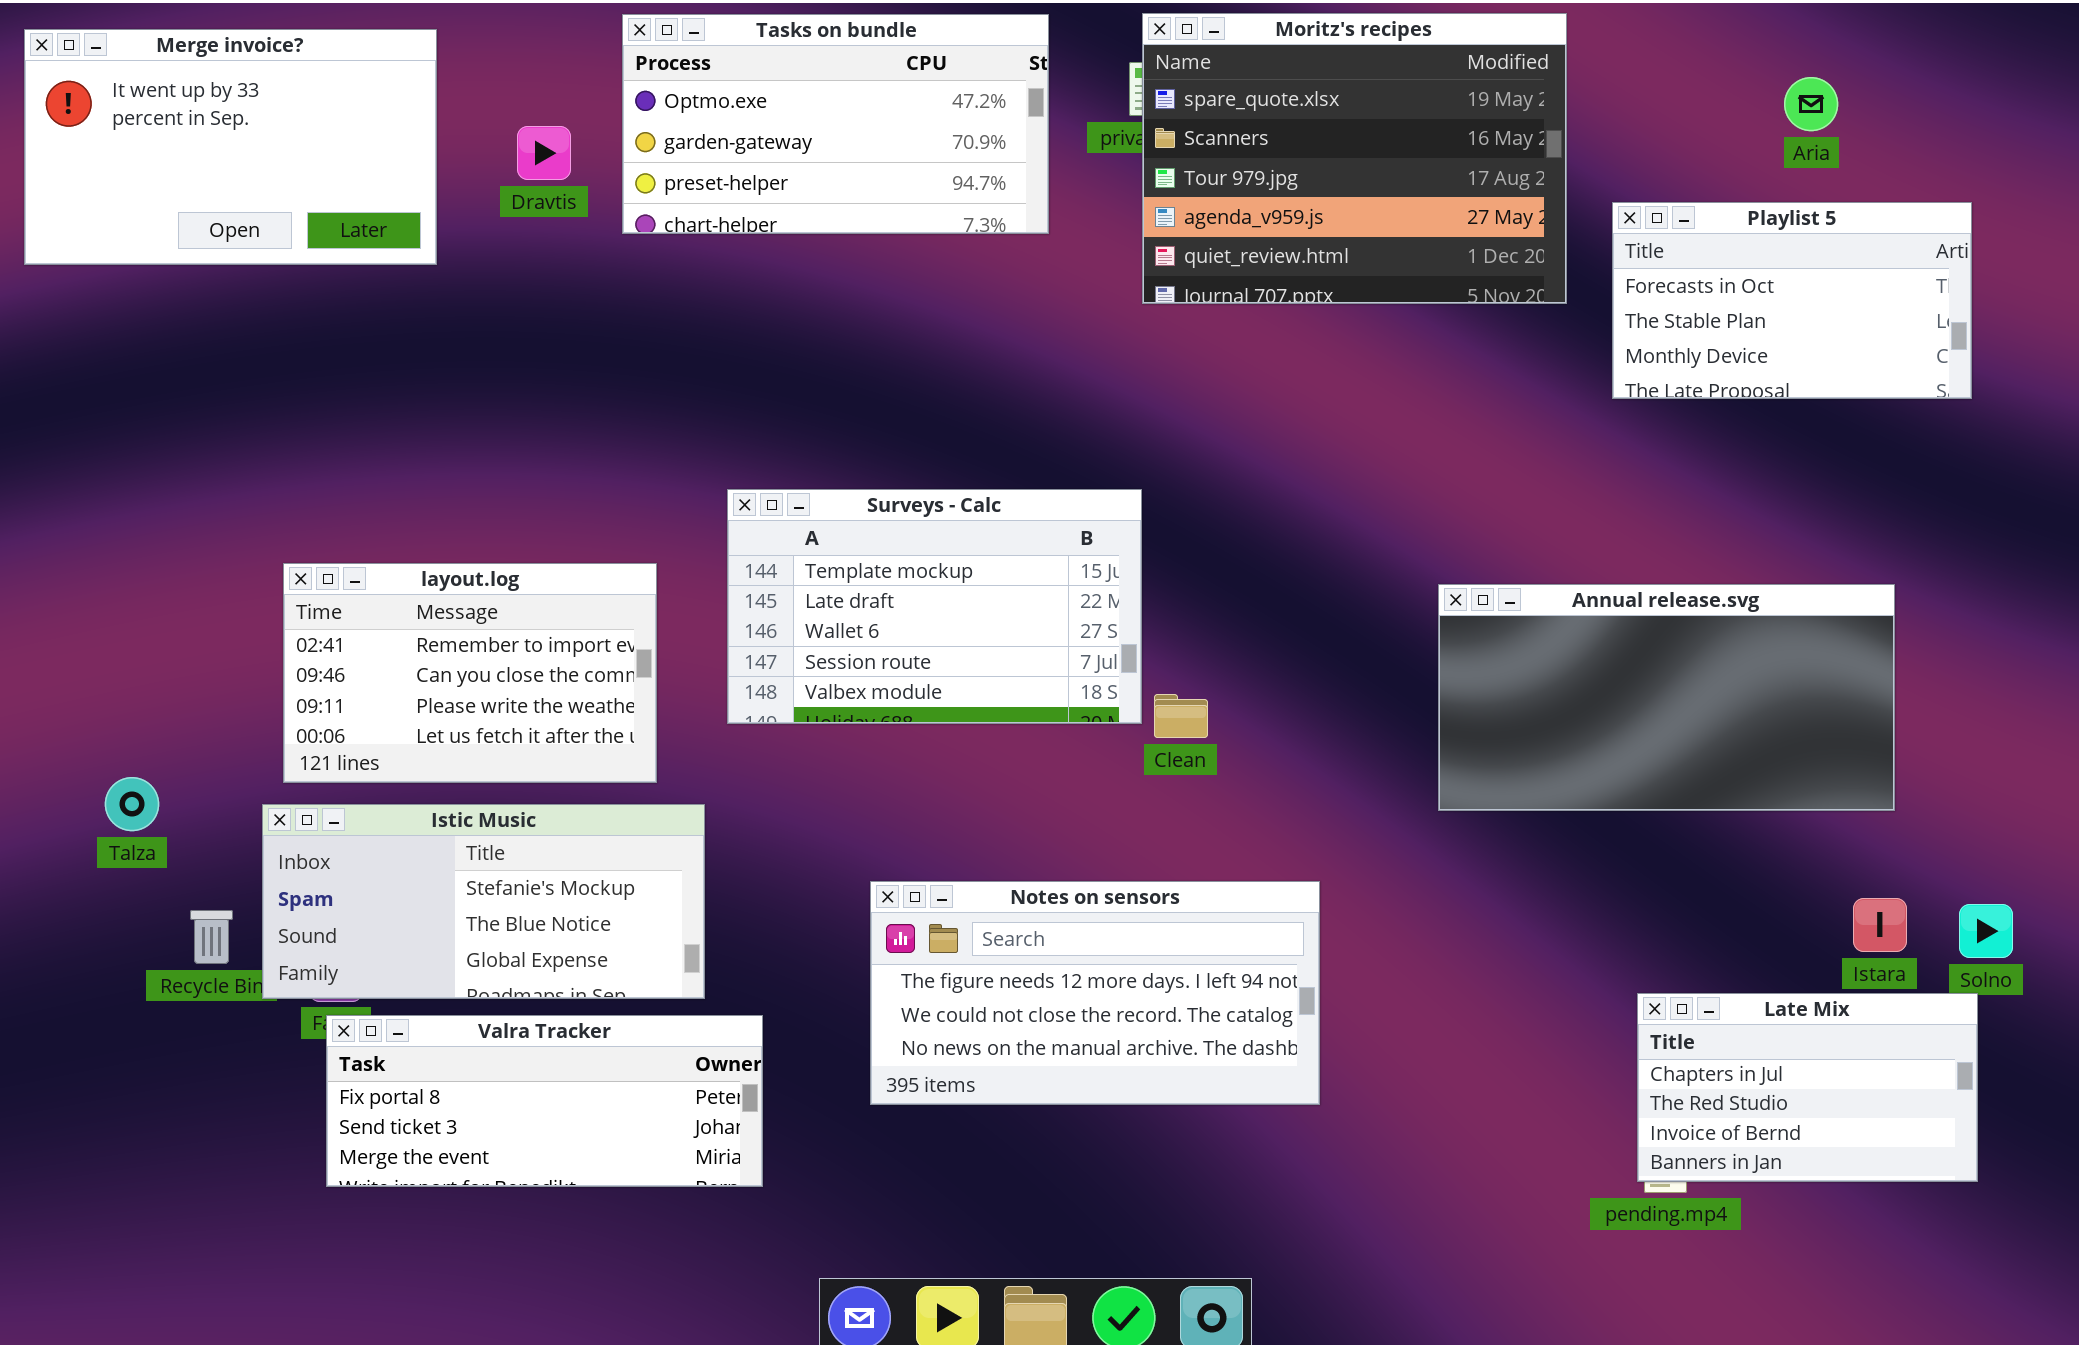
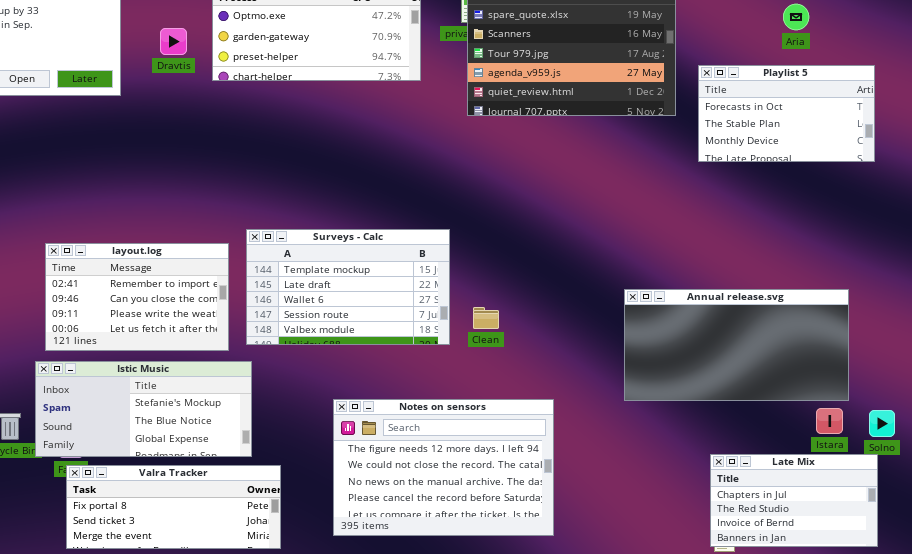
Surveys - Calc: [727,489,1142,724] -> [246,229,450,345], moved
Annual release.svg: [1438,584,1895,811] -> [624,289,849,401], moved
Notes on sensors: [870,881,1320,1105] -> [333,399,554,536], resized

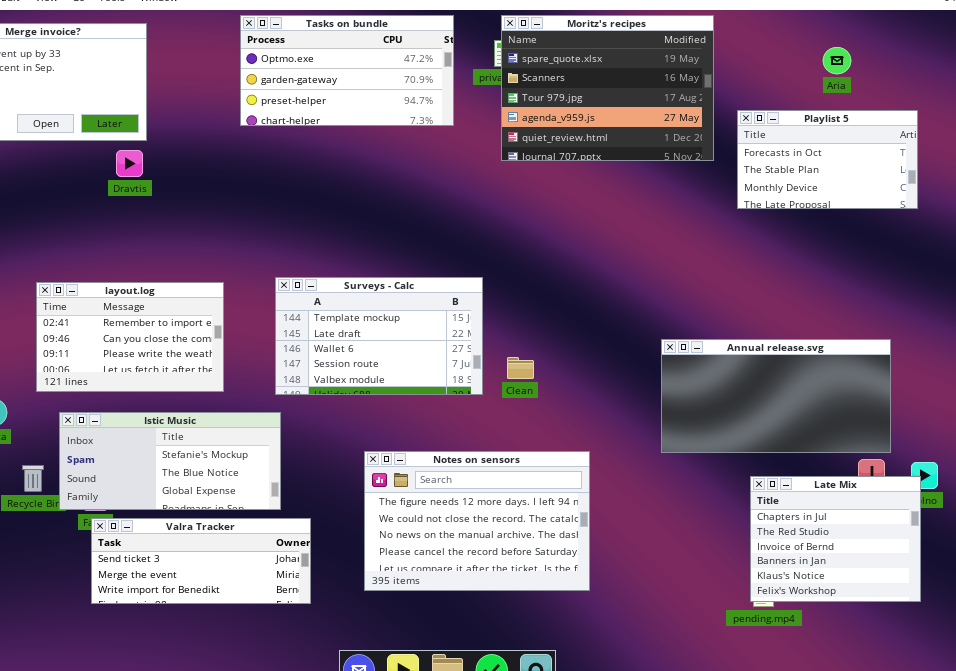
Dravtis: [160,28,187,55] -> [116,150,143,177], moved
layout.log: [45,243,229,351] -> [36,282,224,392], moved
Late Mix: [710,454,878,547] -> [750,476,921,602], resized
Valra Tracker: [66,465,281,549] -> [91,518,311,604], scrolled down 1 row

